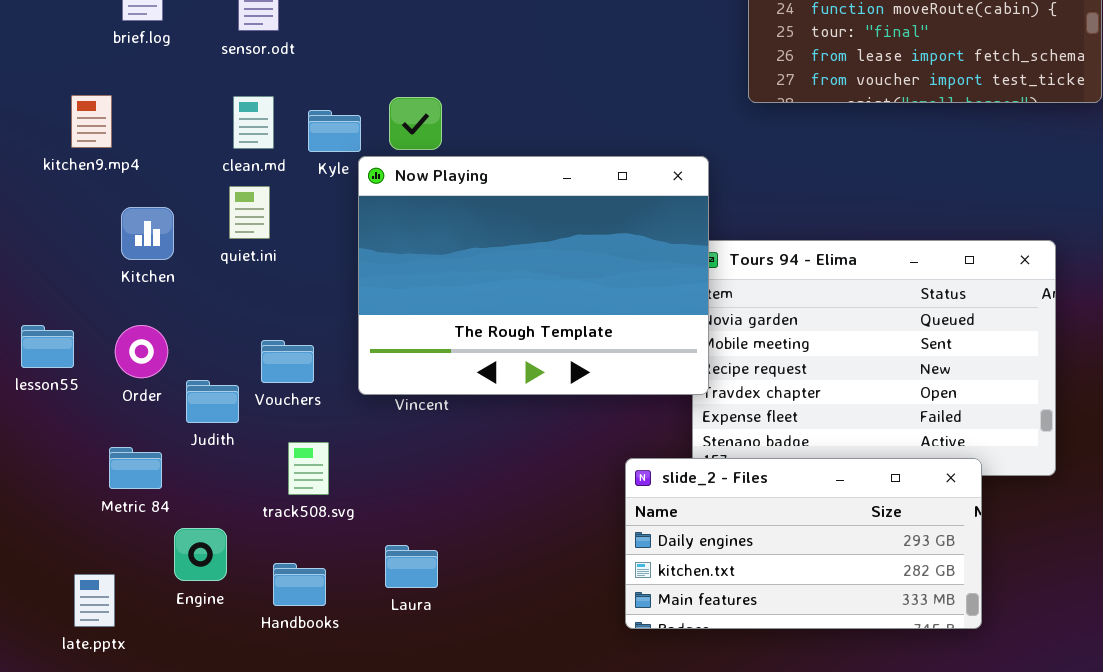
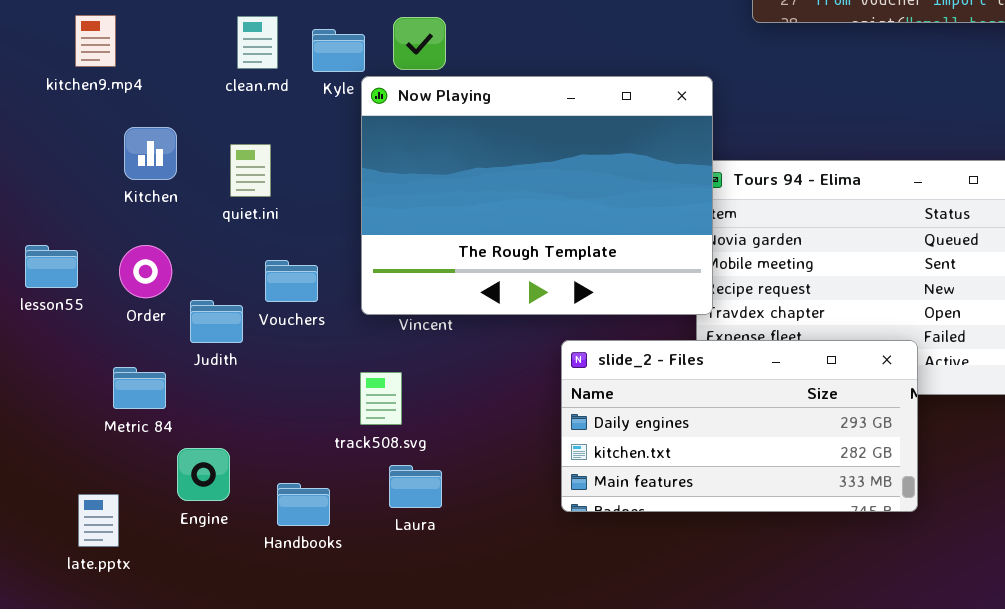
quiet.ini: [229,186,270,239] -> [230,144,271,197], moved
track508.svg: [288,442,329,495] -> [360,372,402,425], moved
slide_2 - Files: [625,458,982,629] -> [561,340,918,512], moved

